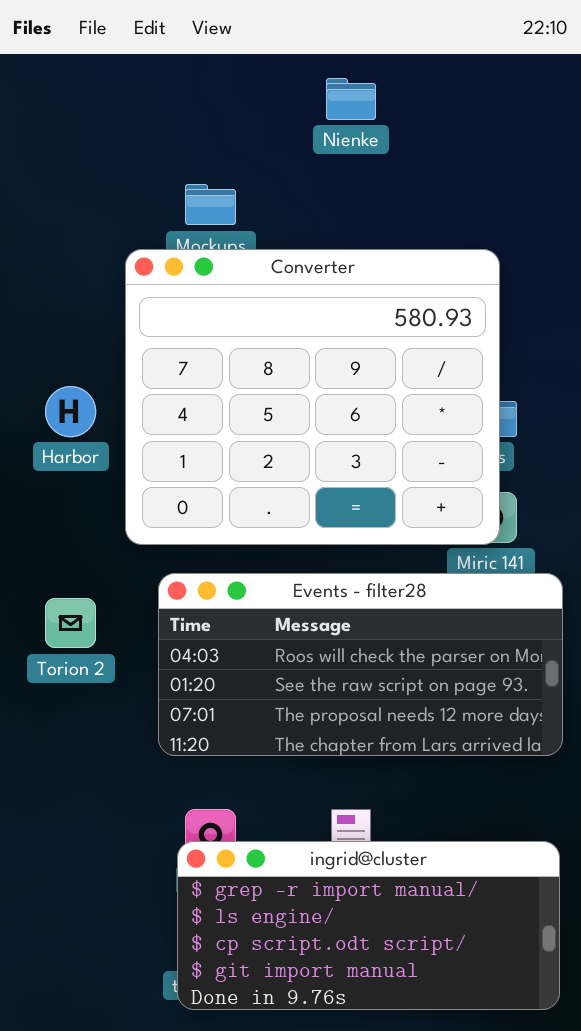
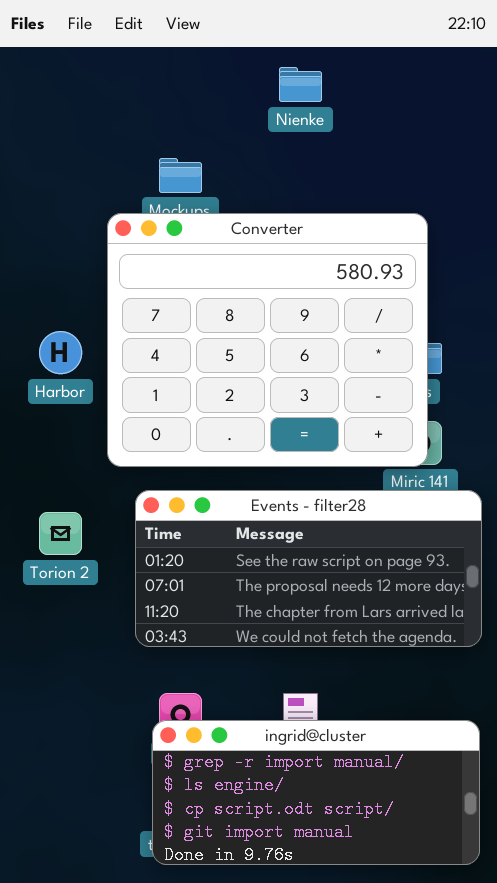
Events - filter28: [158,573,563,756] -> [135,490,482,647], scrolled down 1 row

